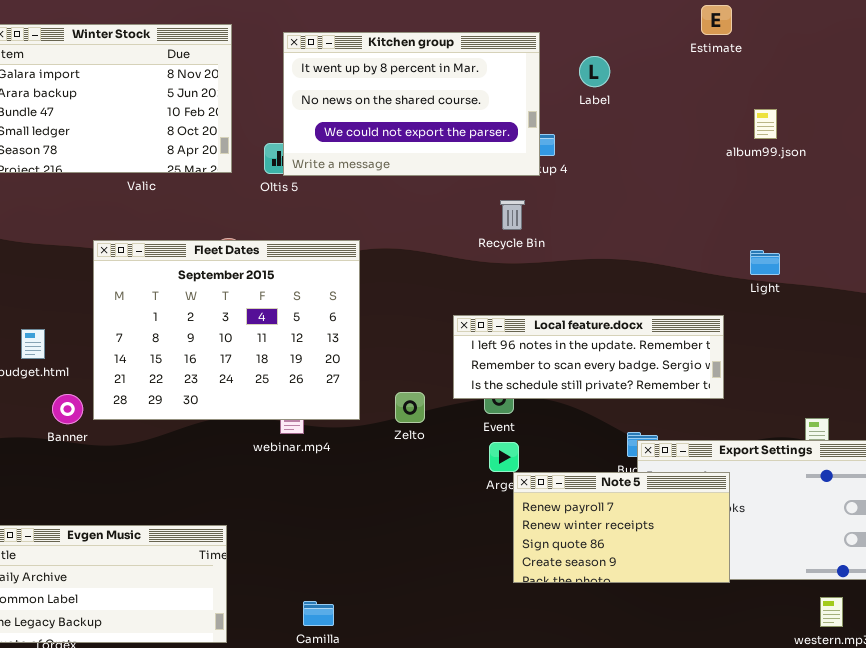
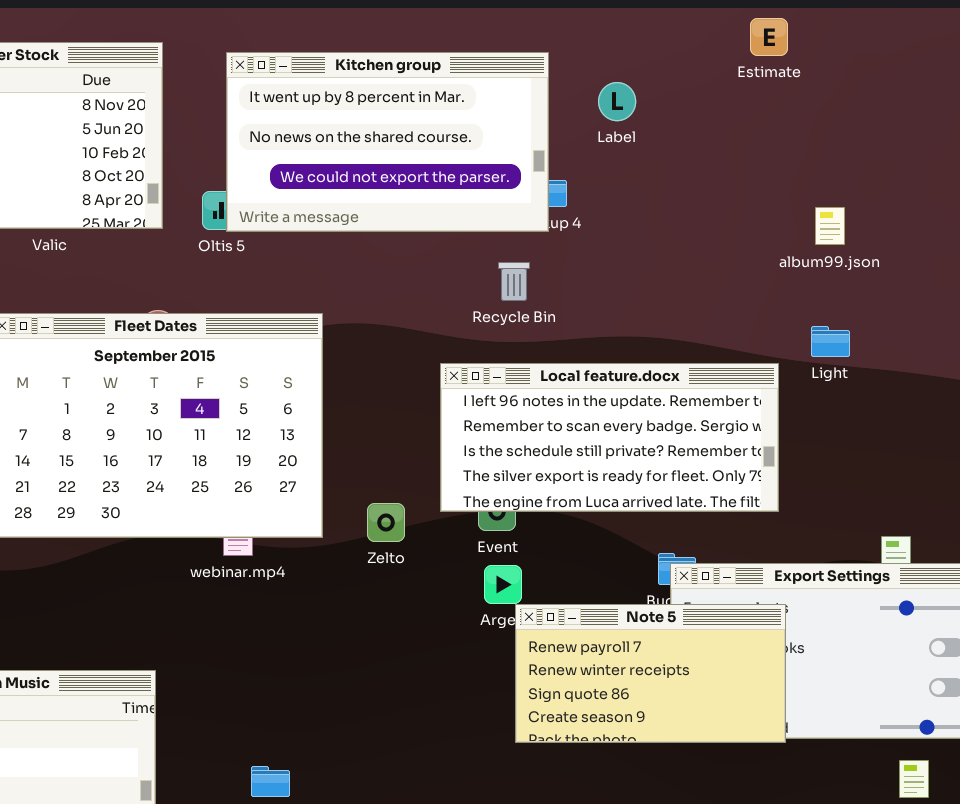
album99.json: [754,109,777,139] -> [815,207,845,245], moved
Local feature.docx: [453,315,724,399] -> [440,363,779,512], resized

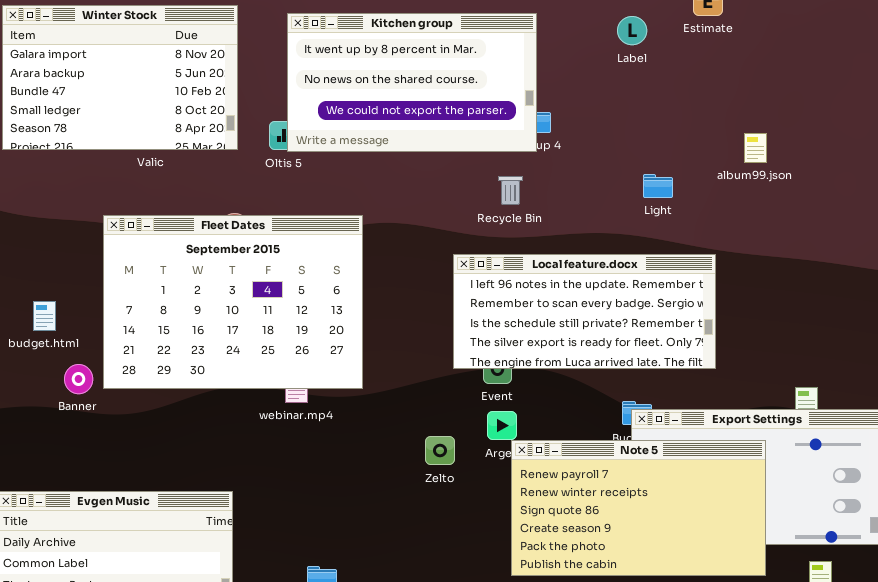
Label: [598,82,636,121] -> [617,16,647,45], moved
Light: [811,326,850,357] -> [643,174,673,198], moved
Zelto: [367,503,405,542] -> [425,436,455,465], moved
Note 5: [515,604,786,743] -> [511,440,766,576], resized

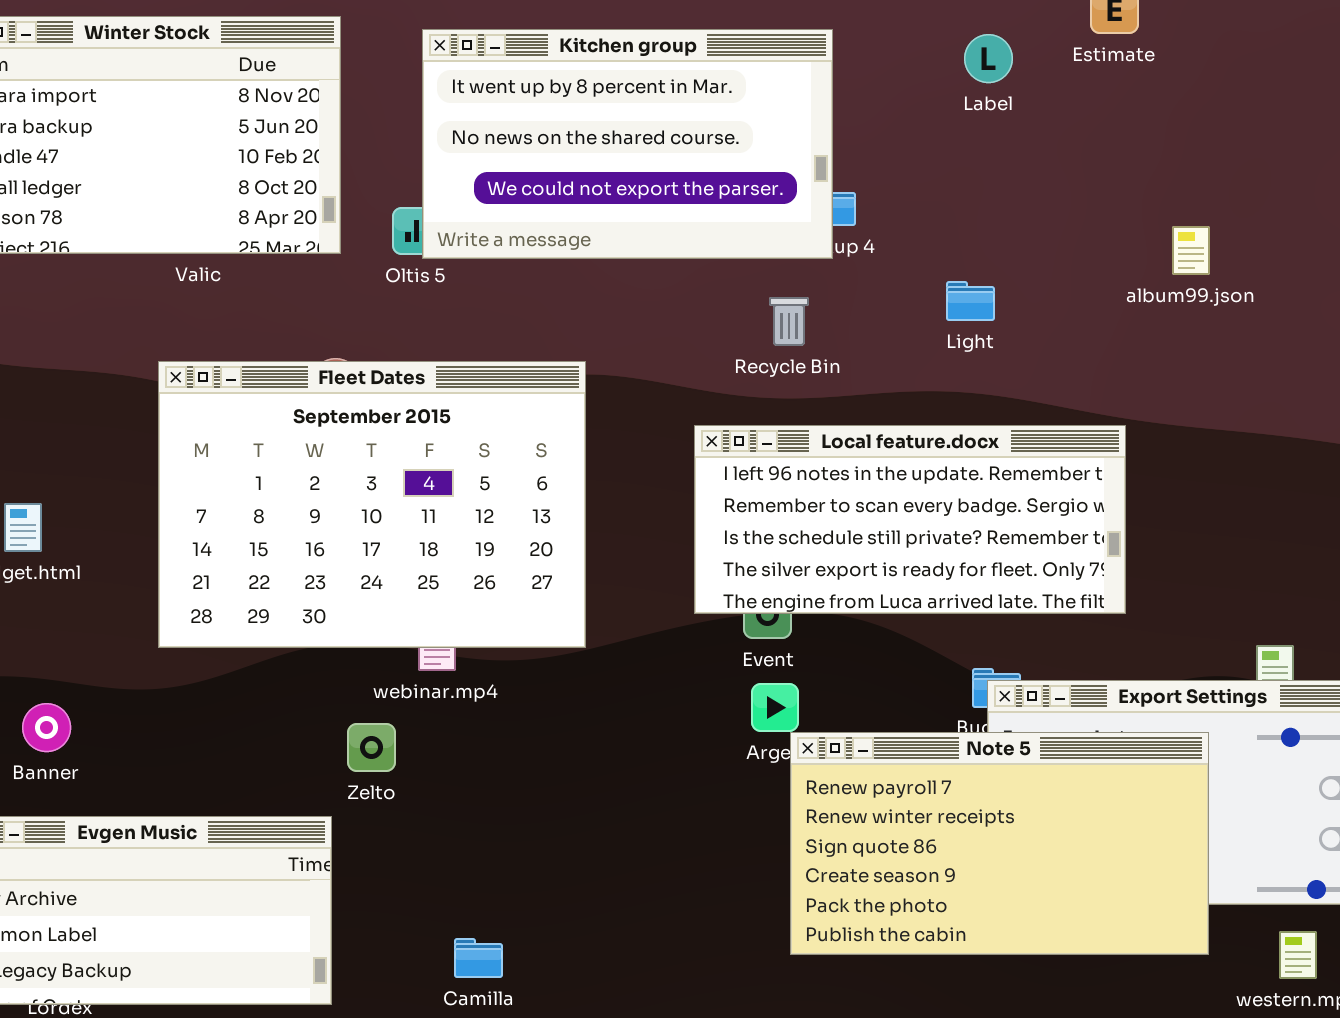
Light: [643,174,673,198] -> [946,281,995,321], moved
Fleet Dates: [103,215,363,389] -> [158,361,586,648], moved
Banner: [64,364,93,394] -> [22,703,71,752], moved
Zelto: [425,436,455,465] -> [347,723,396,772], moved

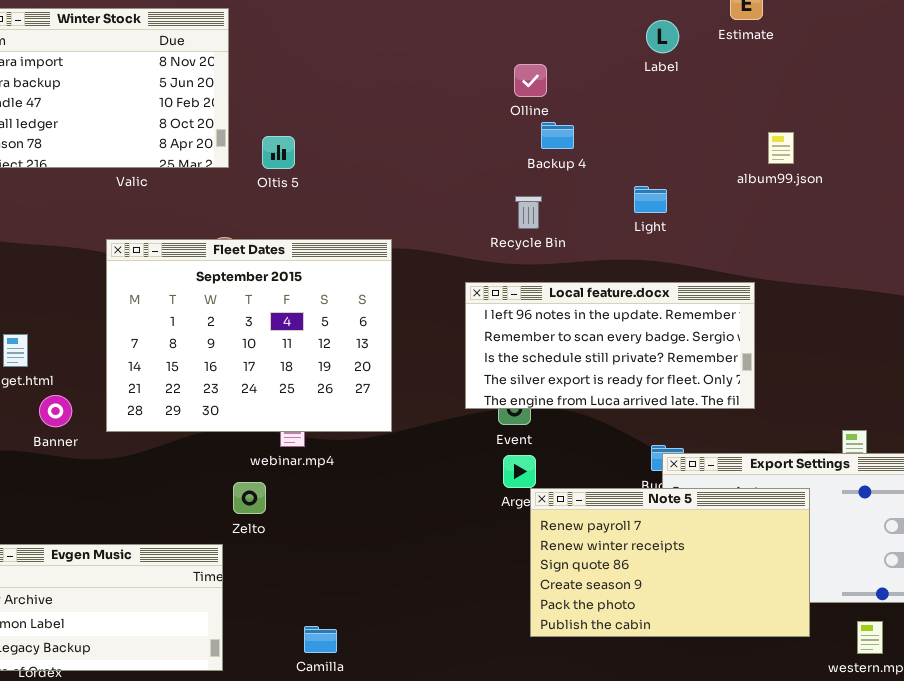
Kitchen group: [422,29,833,259] -> none, closed
album99.json: [1172,226,1210,275] -> [768,132,794,164], moved
Banner: [22,703,71,752] -> [39,395,72,427], moved

